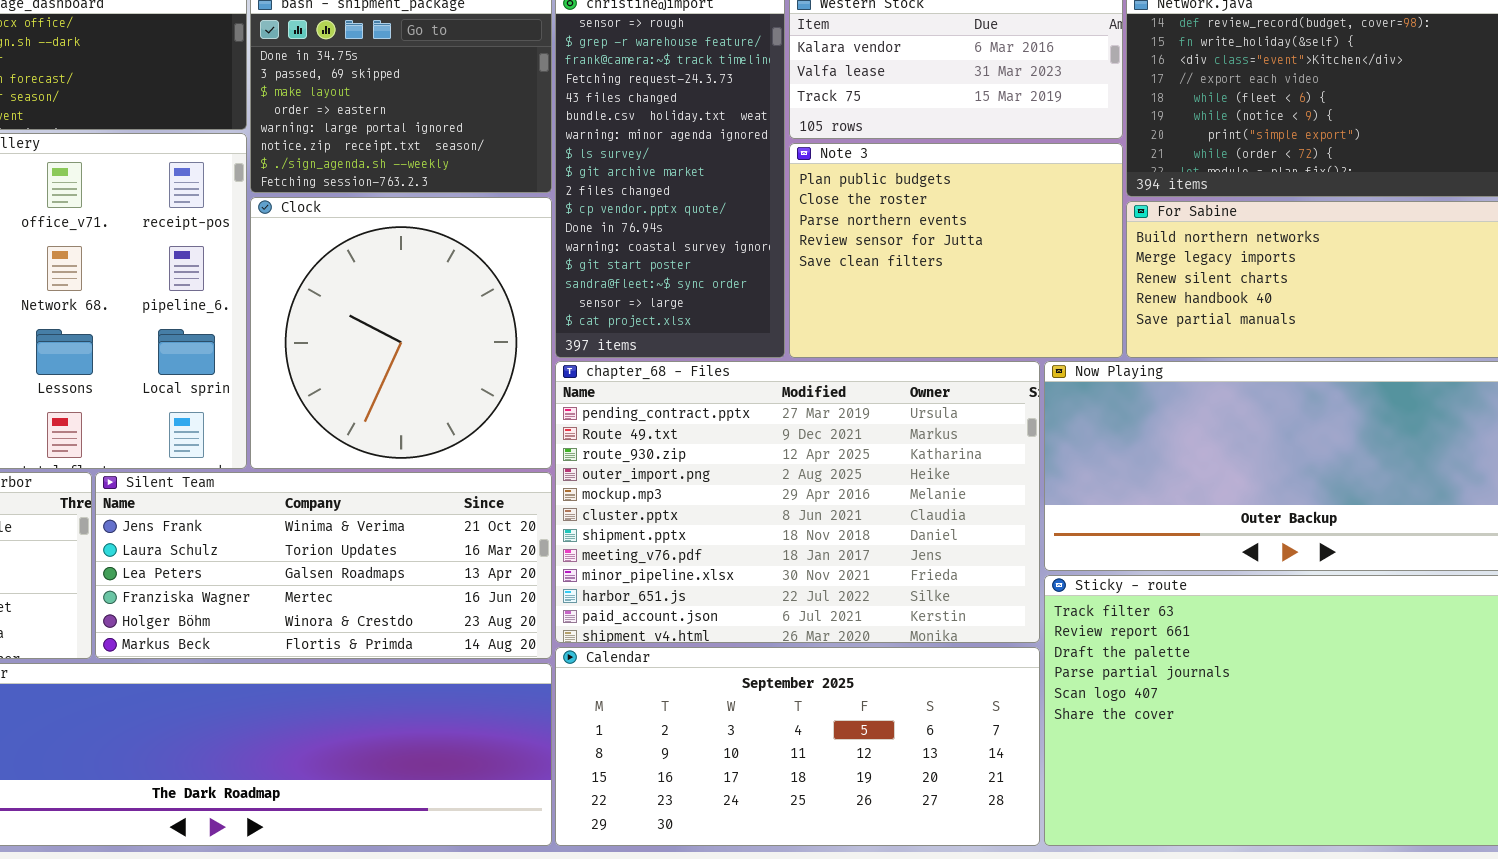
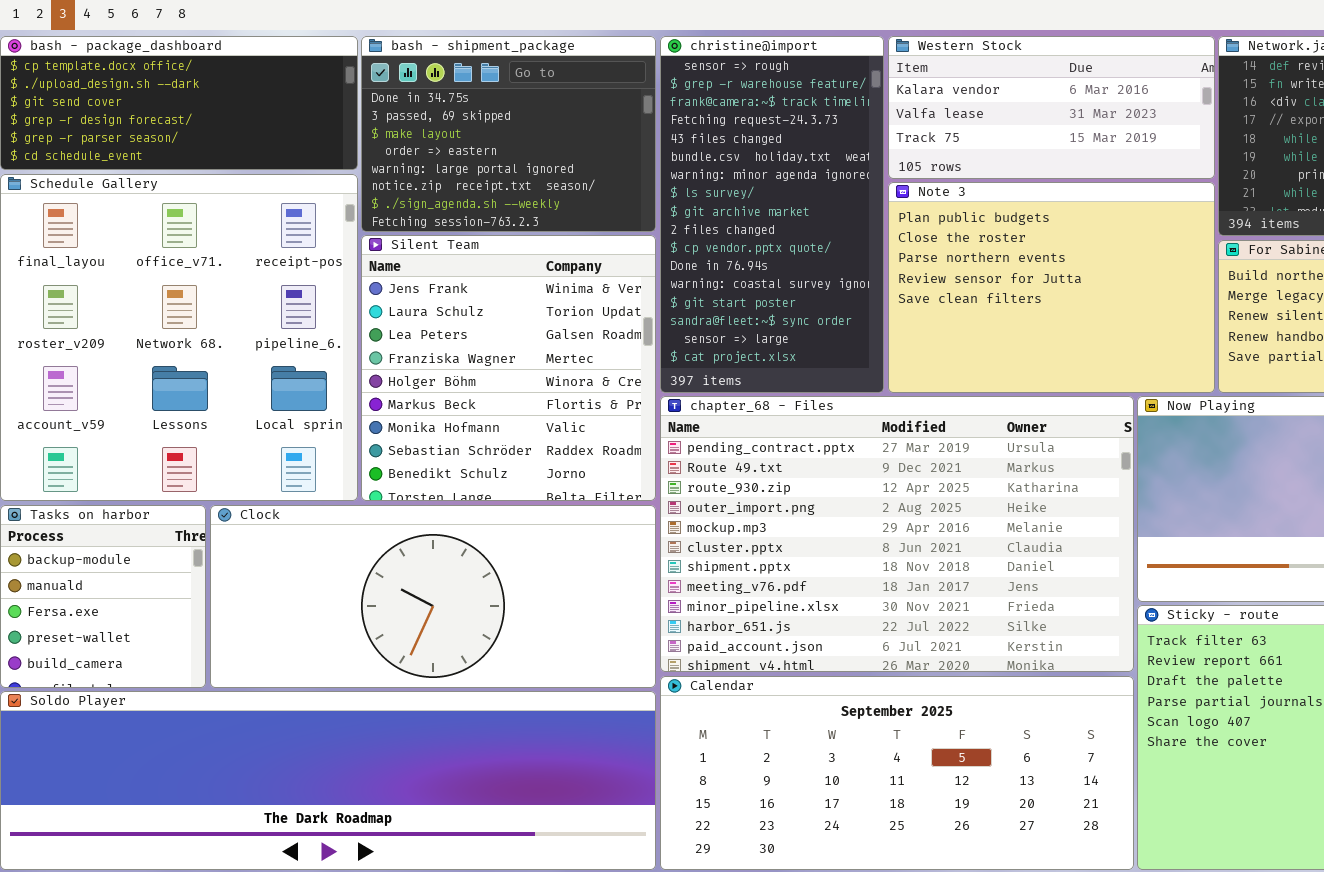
Clock: [250,197,552,469] -> [210,505,656,688], moved, resized
Silent Team: [95,472,552,659] -> [361,235,656,501], moved, resized

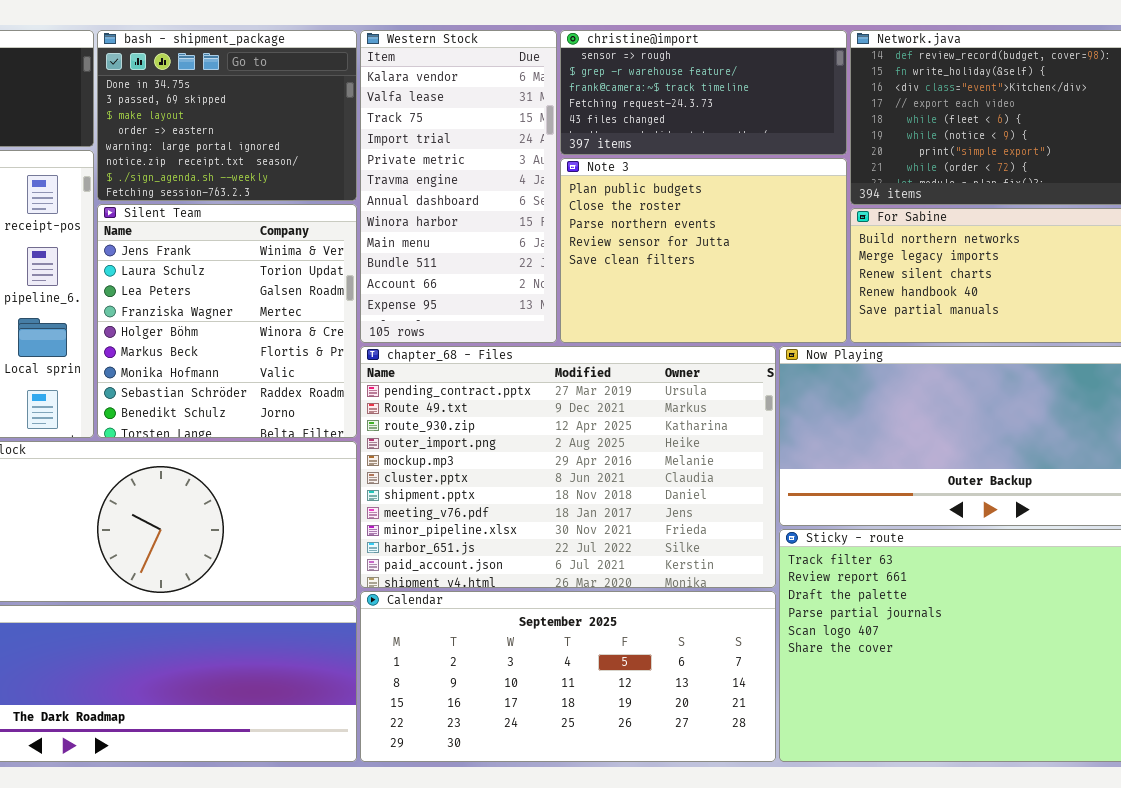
christine@import: [660,36,884,393] -> [560,30,847,155], moved, resized
Western Stock: [888,36,1215,179] -> [360,30,557,343], moved, resized

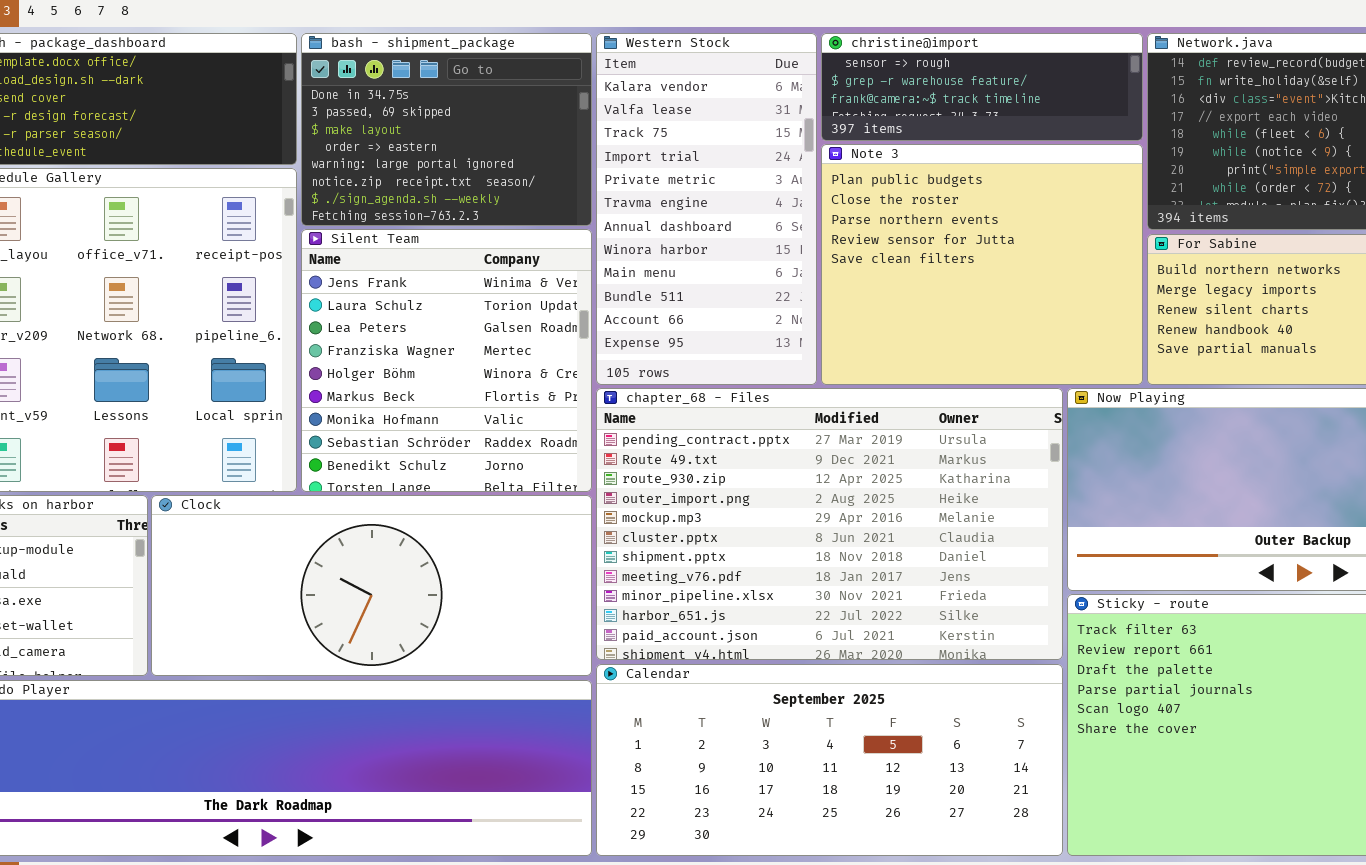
christine@import: [560,30,847,155] -> [821,33,1143,141], resized
Note 3: [560,158,847,343] -> [821,144,1143,385], resized

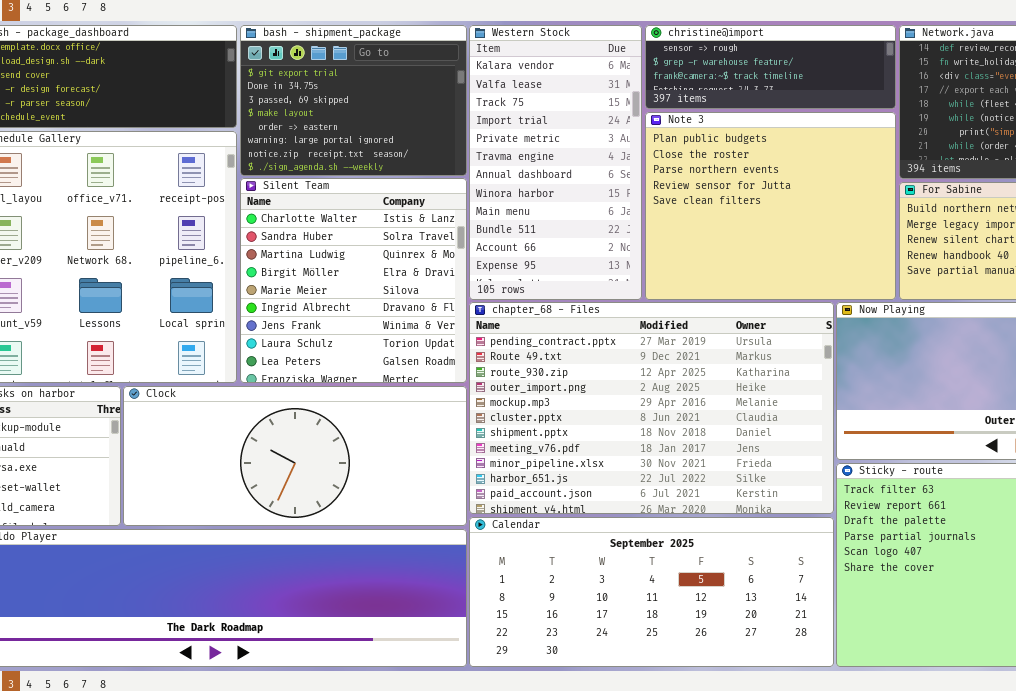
bash - shipment_package: [301,33,592,226] -> [240,25,467,176], scrolled up 1 row
Silent Team: [301,229,592,492] -> [240,178,467,383], scrolled up 6 rows

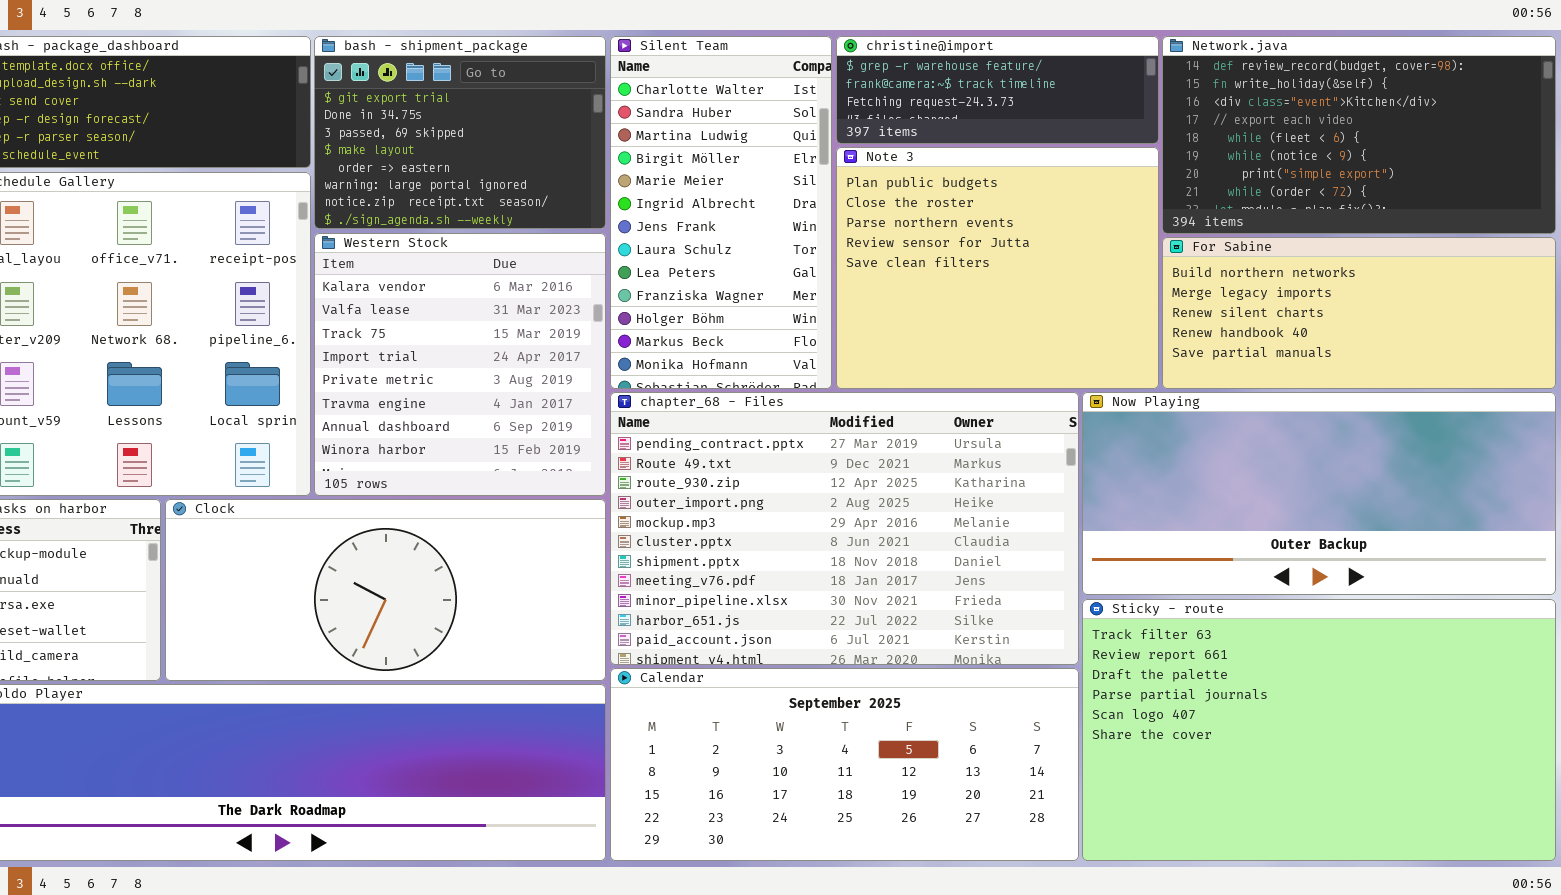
Western Stock: [469,25,642,300] -> [314,233,606,496], moved, resized
christine@import: [645,25,896,109] -> [836,36,1159,144], scrolled down 1 row
Silent Team: [240,178,467,383] -> [610,36,832,389], moved, resized

